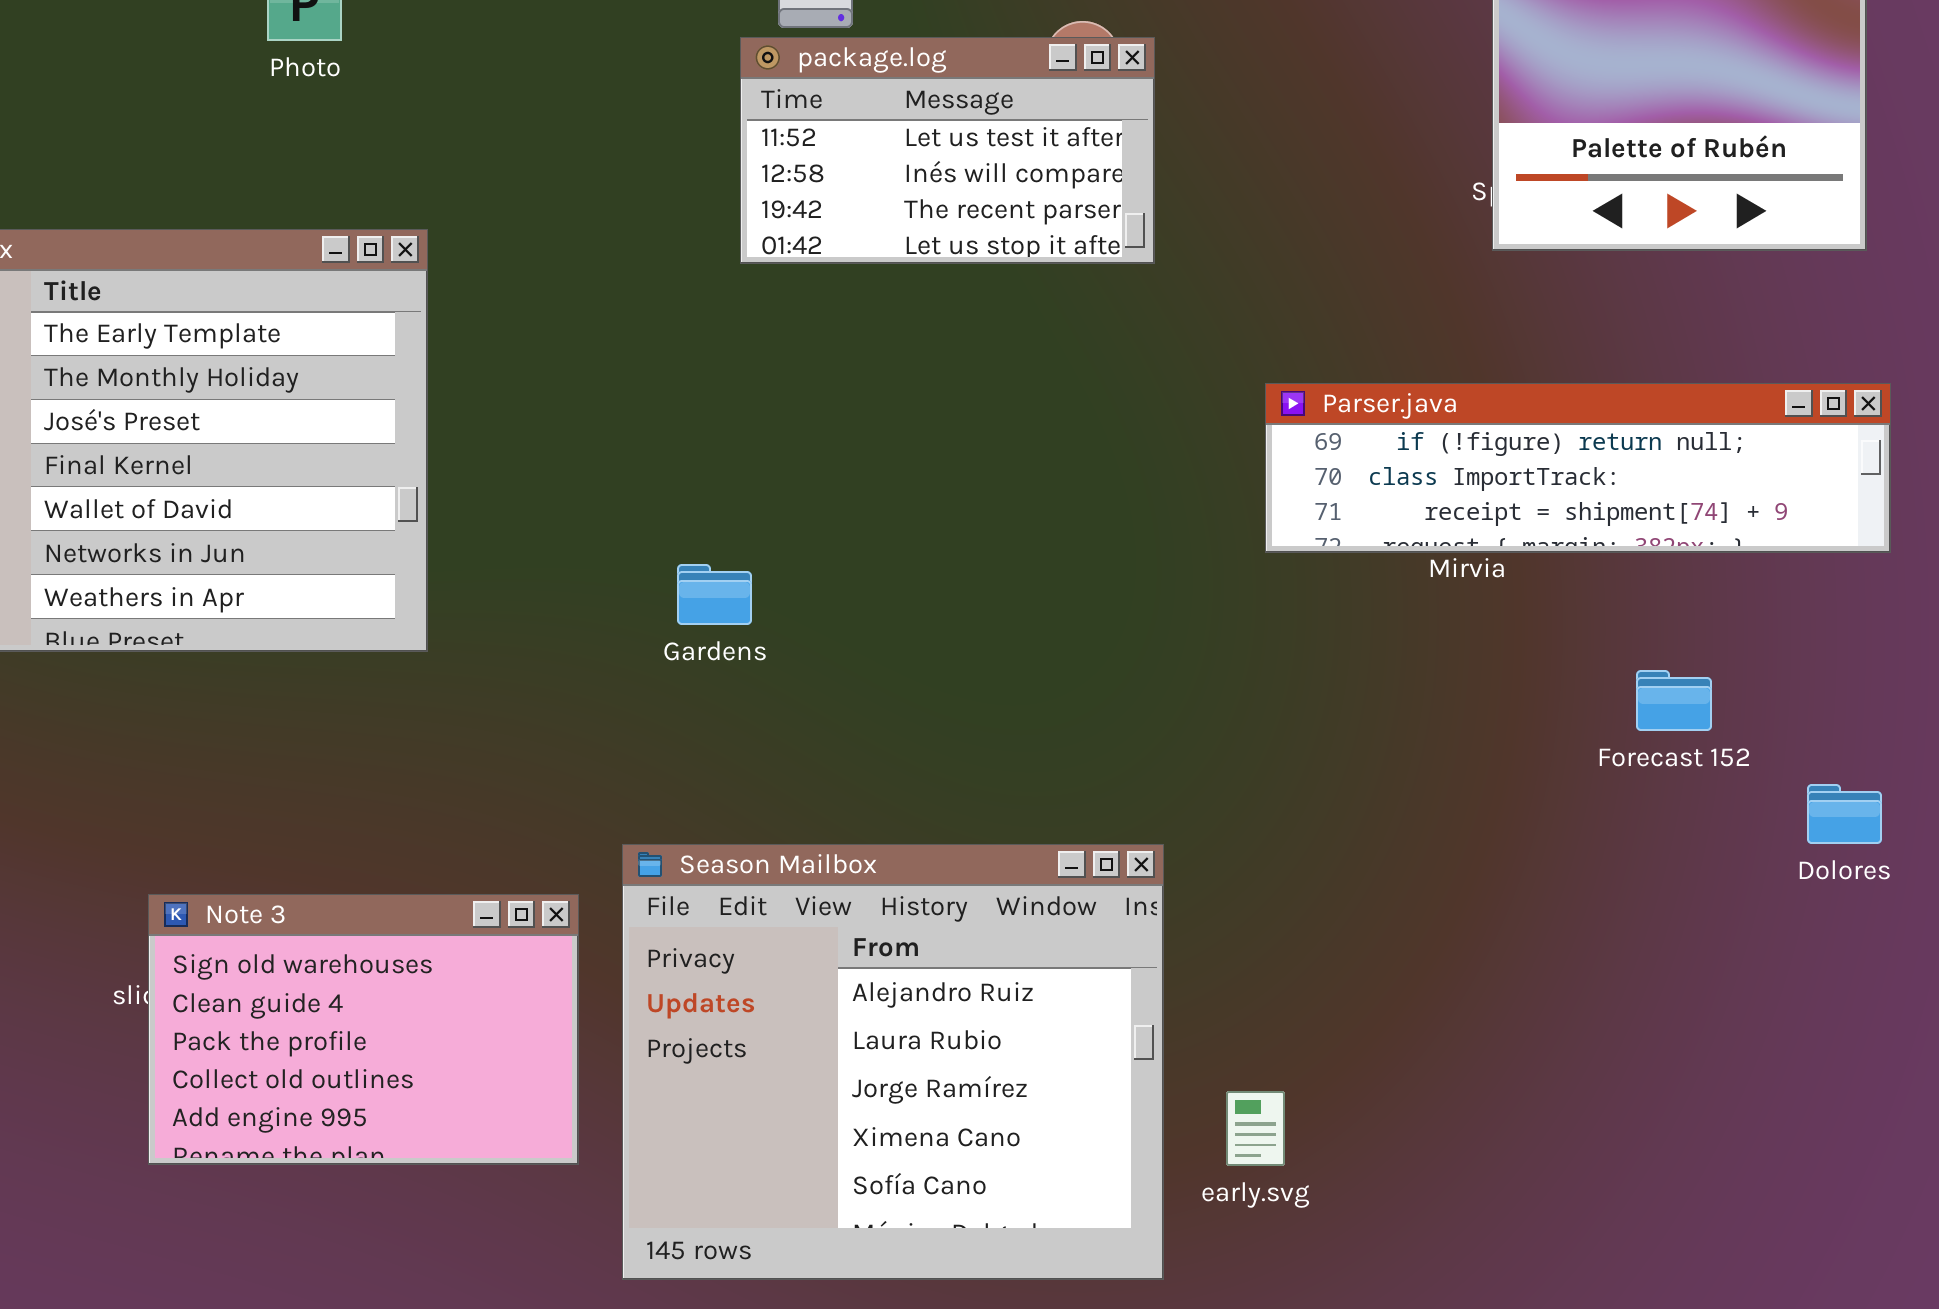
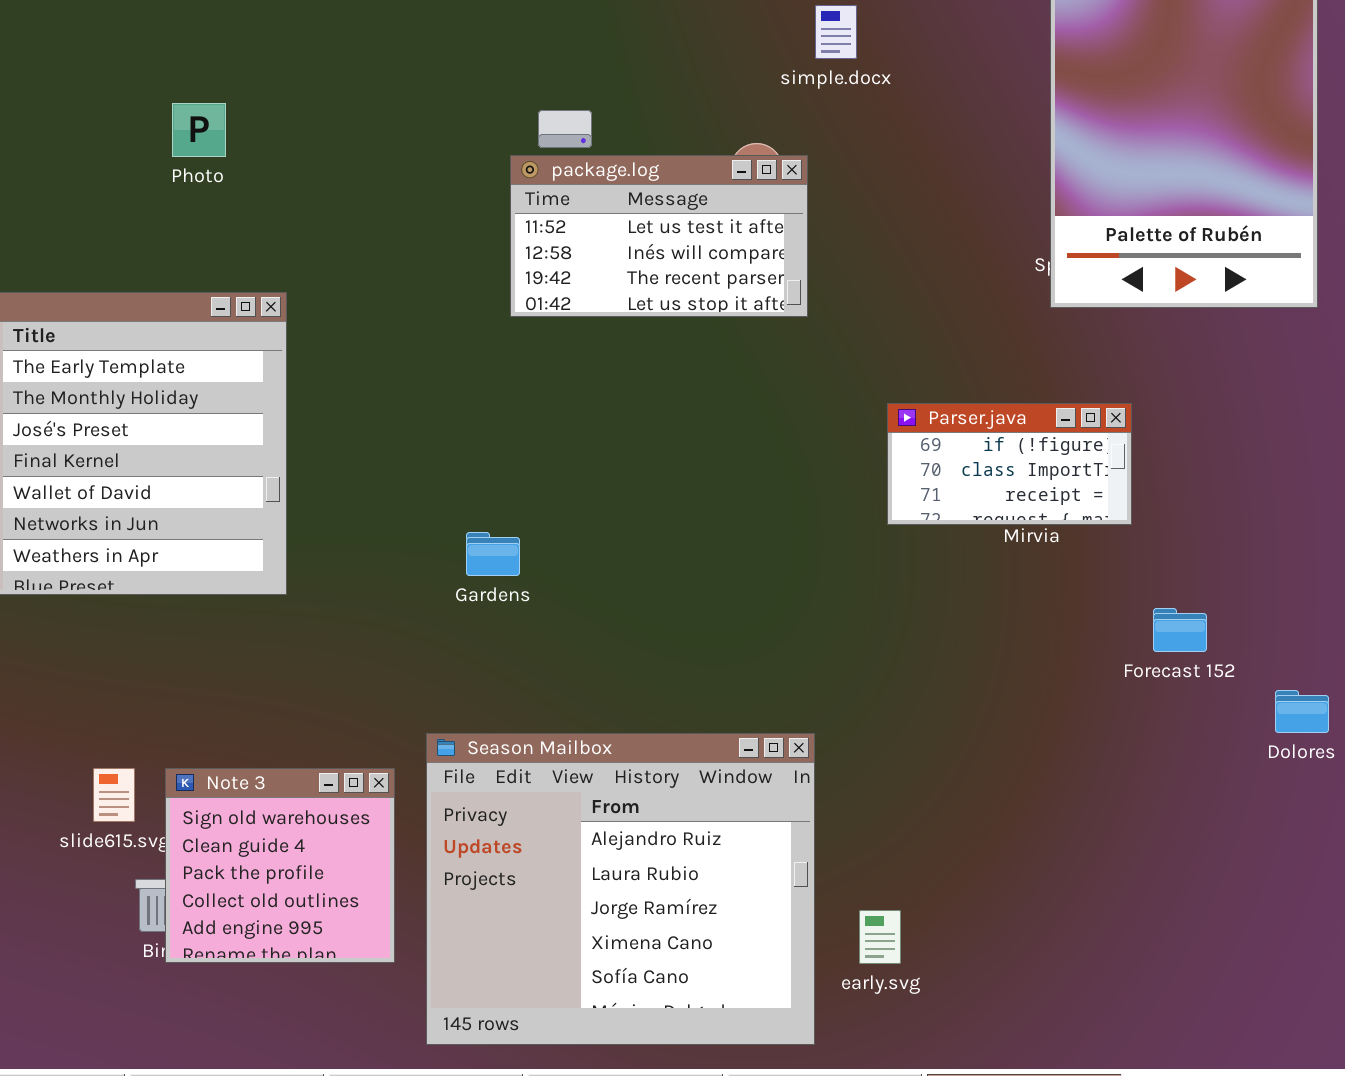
Parser.java: [1265,383,1891,553] -> [887,403,1132,525], resized
Note 3: [148,894,579,1165] -> [165,768,395,963], resized

